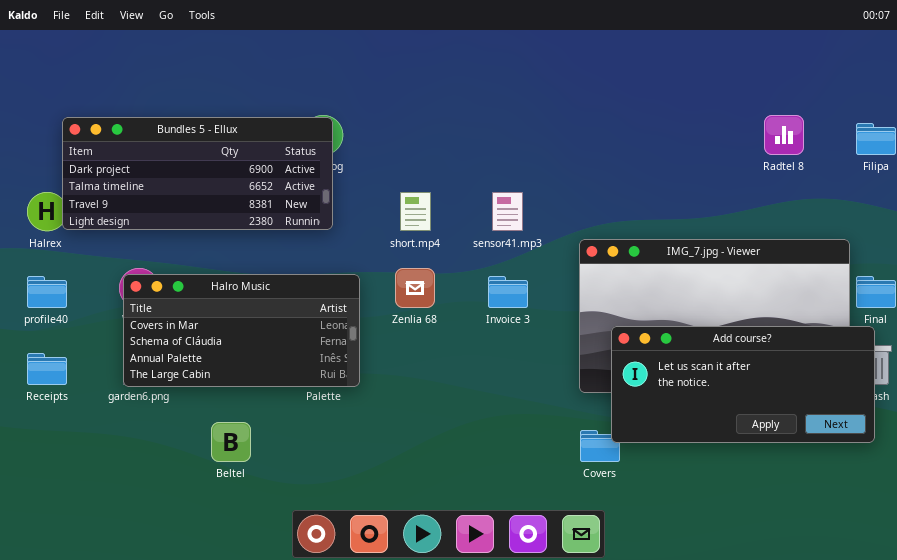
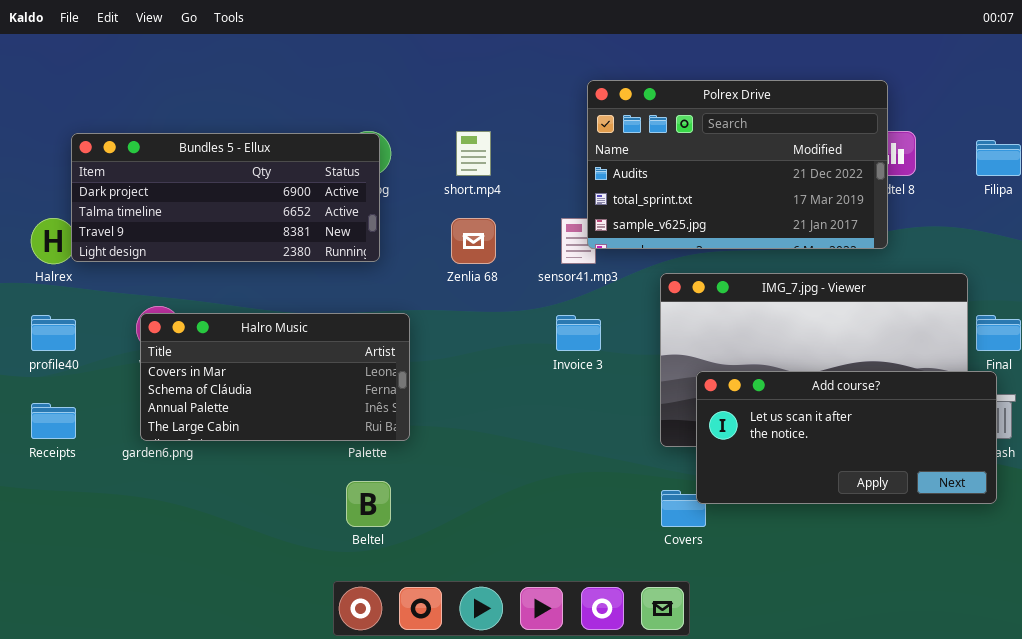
Polrex Drive: none -> [587,80,888,249], opened
short.mp4: [400,192,431,231] -> [456,131,491,176], moved
Zenlia 68: [395,268,435,308] -> [451,218,496,264], moved
Beltel: [211,422,251,462] -> [346,481,391,527], moved

